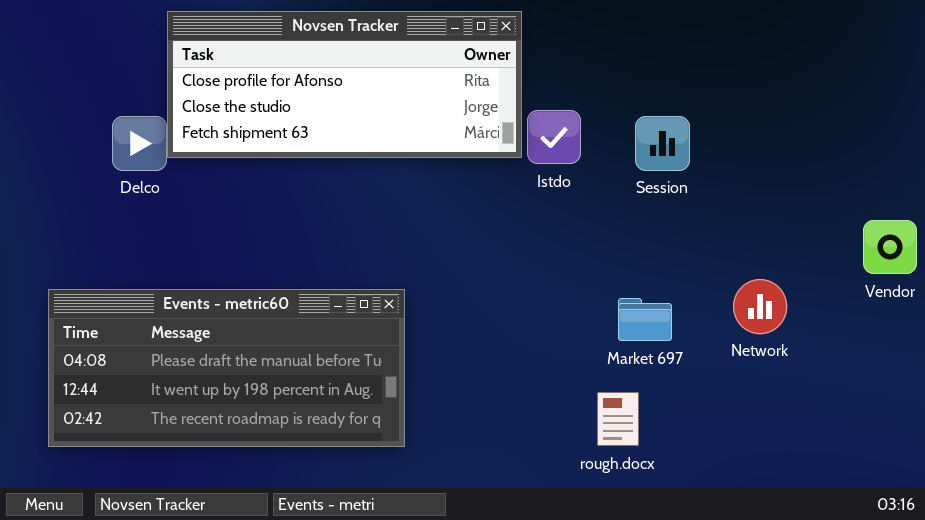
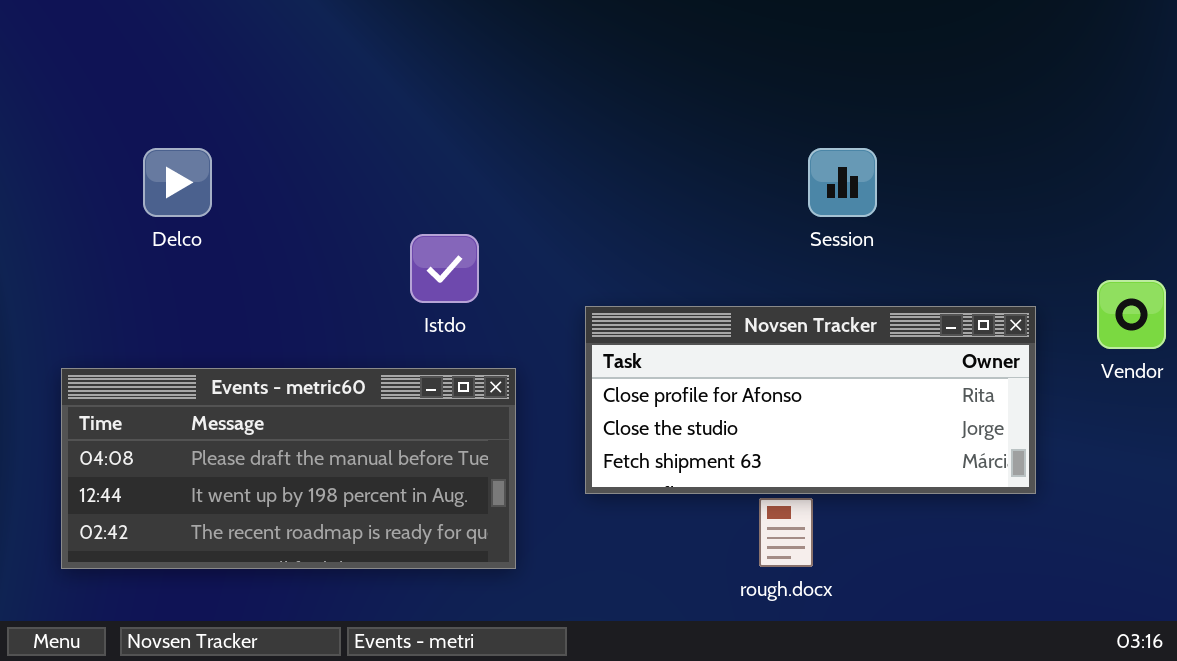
Novsen Tracker: [167,11,522,158] -> [585,306,1036,494], moved
Istdo: [527,110,581,164] -> [410,234,479,303], moved

